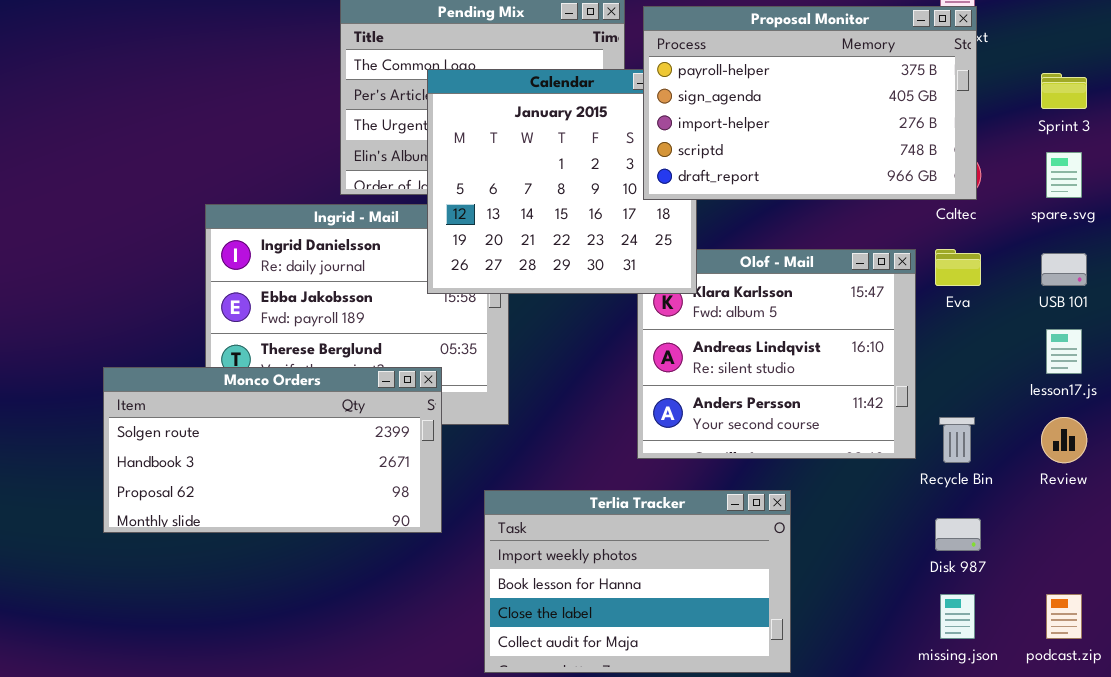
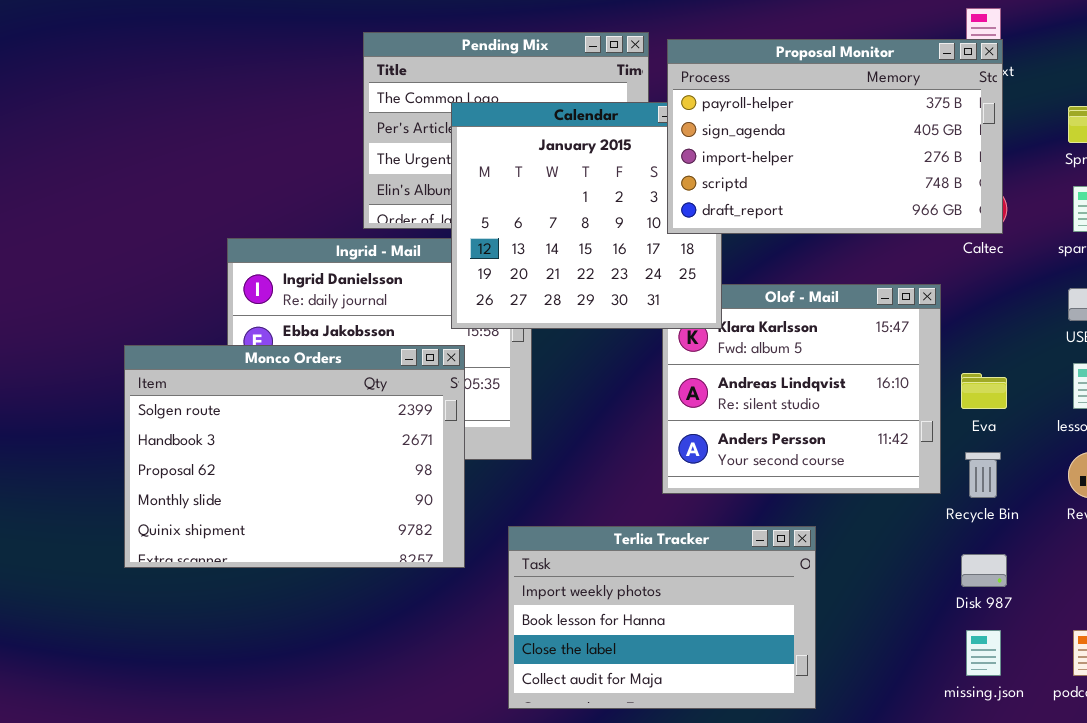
Eva: [935,249,981,286] -> [961,373,1007,409], moved
Monco Orders: [103,367,442,533] -> [124,345,465,568], resized

